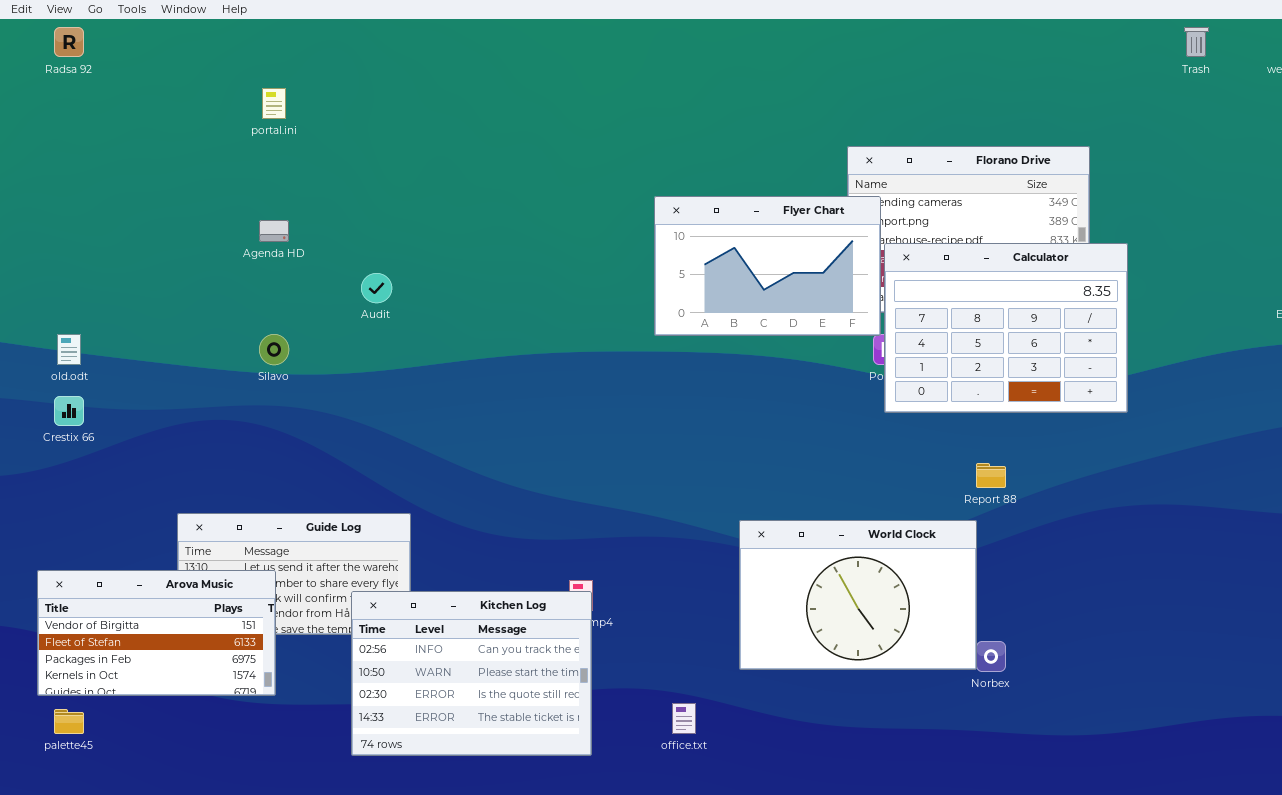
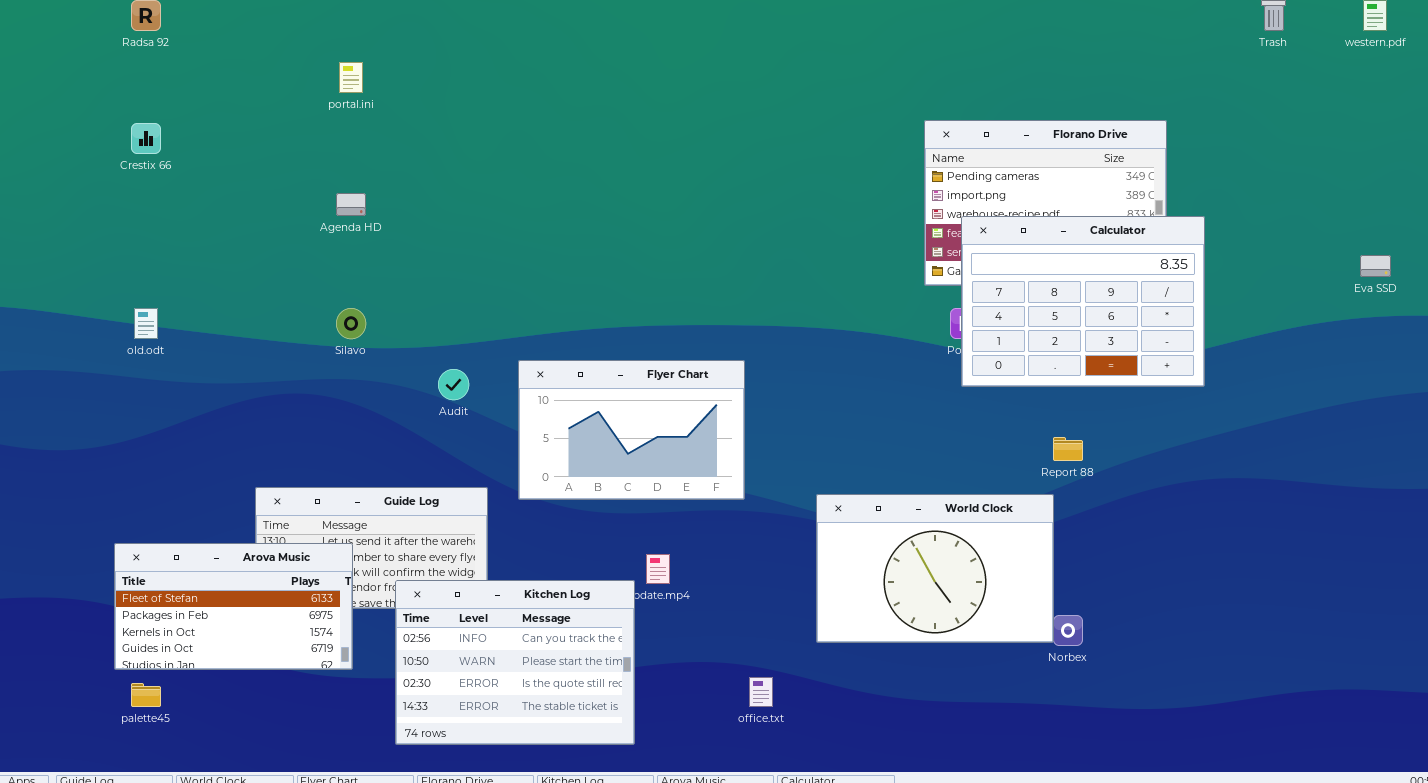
Flyer Chart: [654,196,881,336] -> [518,360,745,500], moved
Audit: [361,273,392,303] -> [438,369,469,400], moved
Crestix 66: [54,396,84,426] -> [131,123,161,154], moved
Arova Music: [37,570,276,696] -> [114,543,353,670], scrolled down 1 row
Kitchen Log: [351,591,592,756] -> [395,580,635,745], moved

